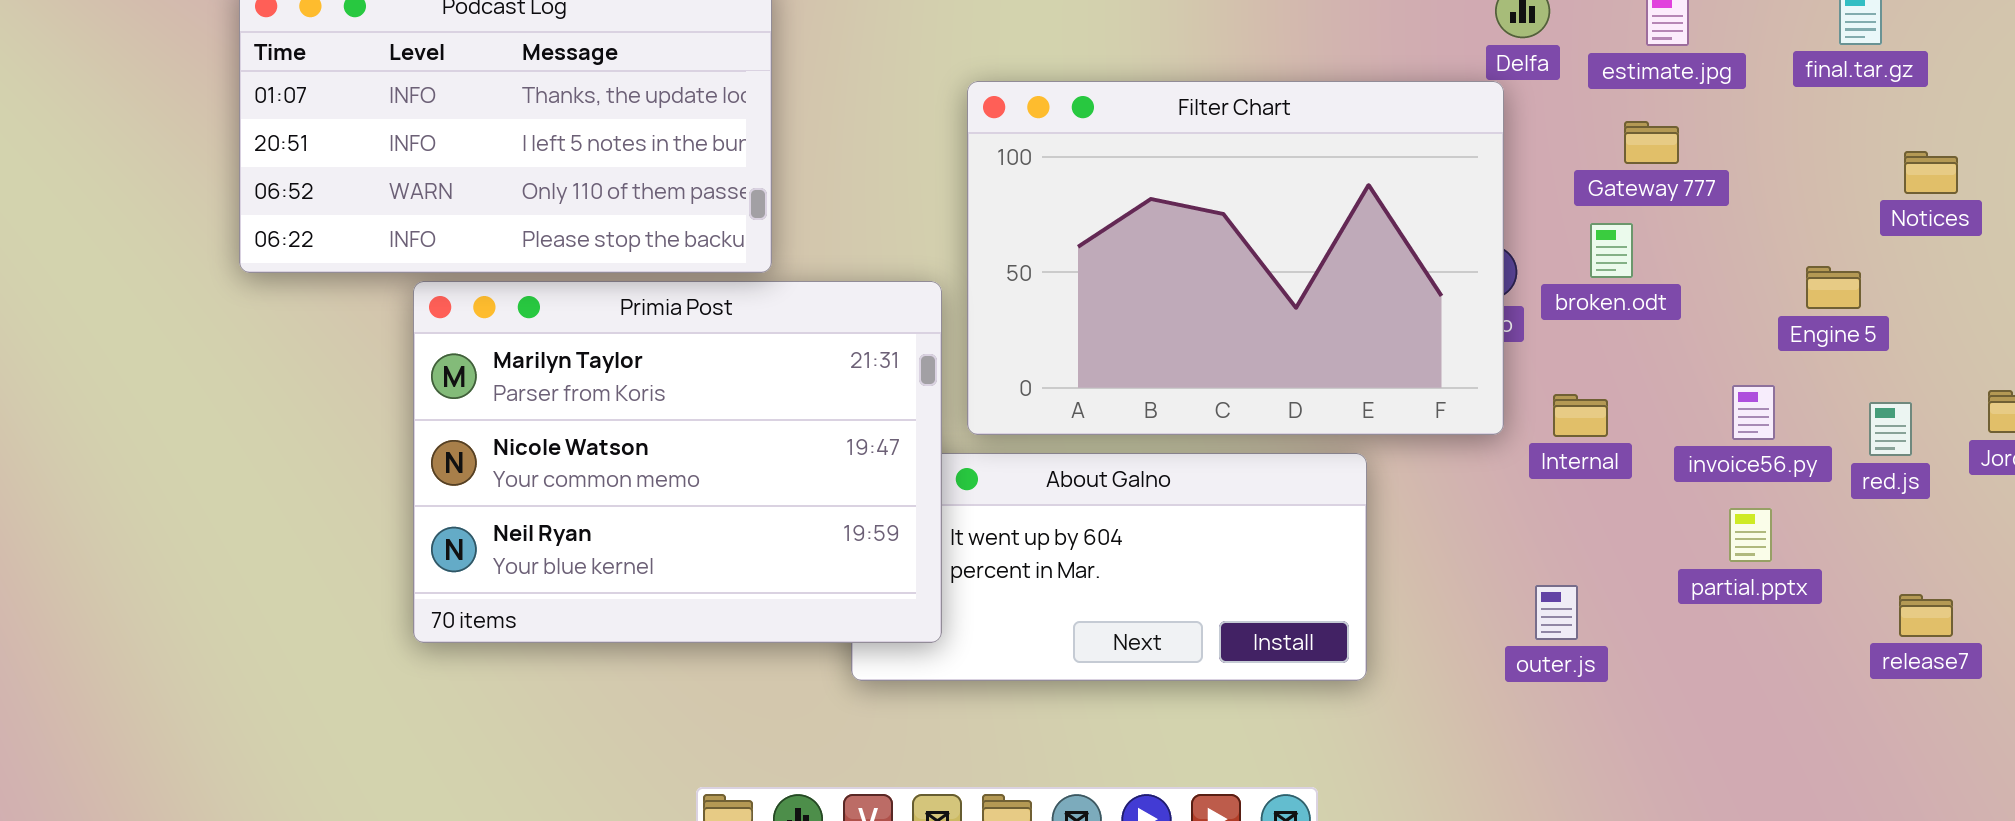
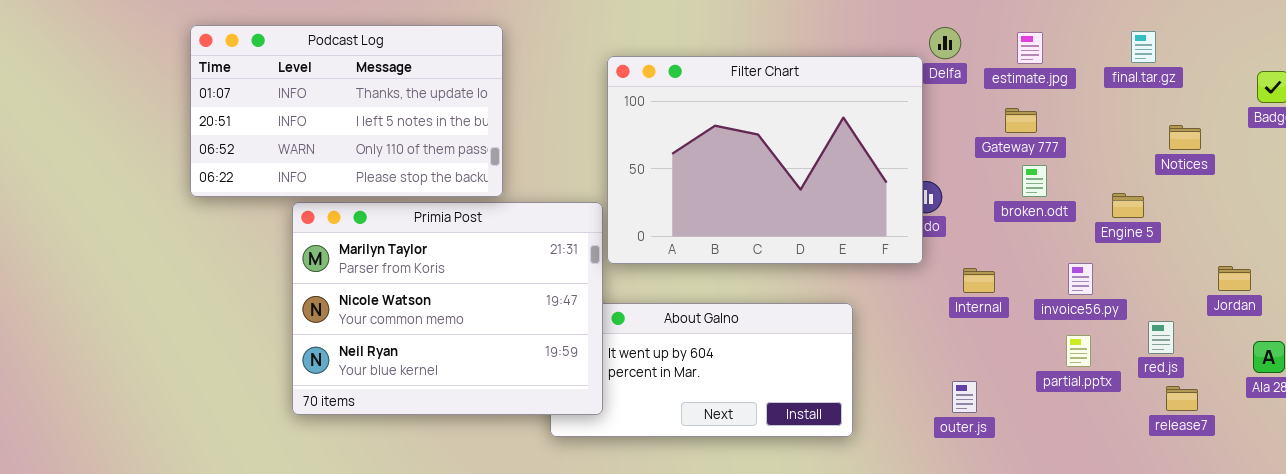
Filter Chart: [967,81,1504,435] -> [607,56,923,264], moved
broken.odt: [1590,223,1633,278] -> [1022,165,1047,197], moved
red.js: [1869,402,1912,456] -> [1148,321,1174,354], moved

